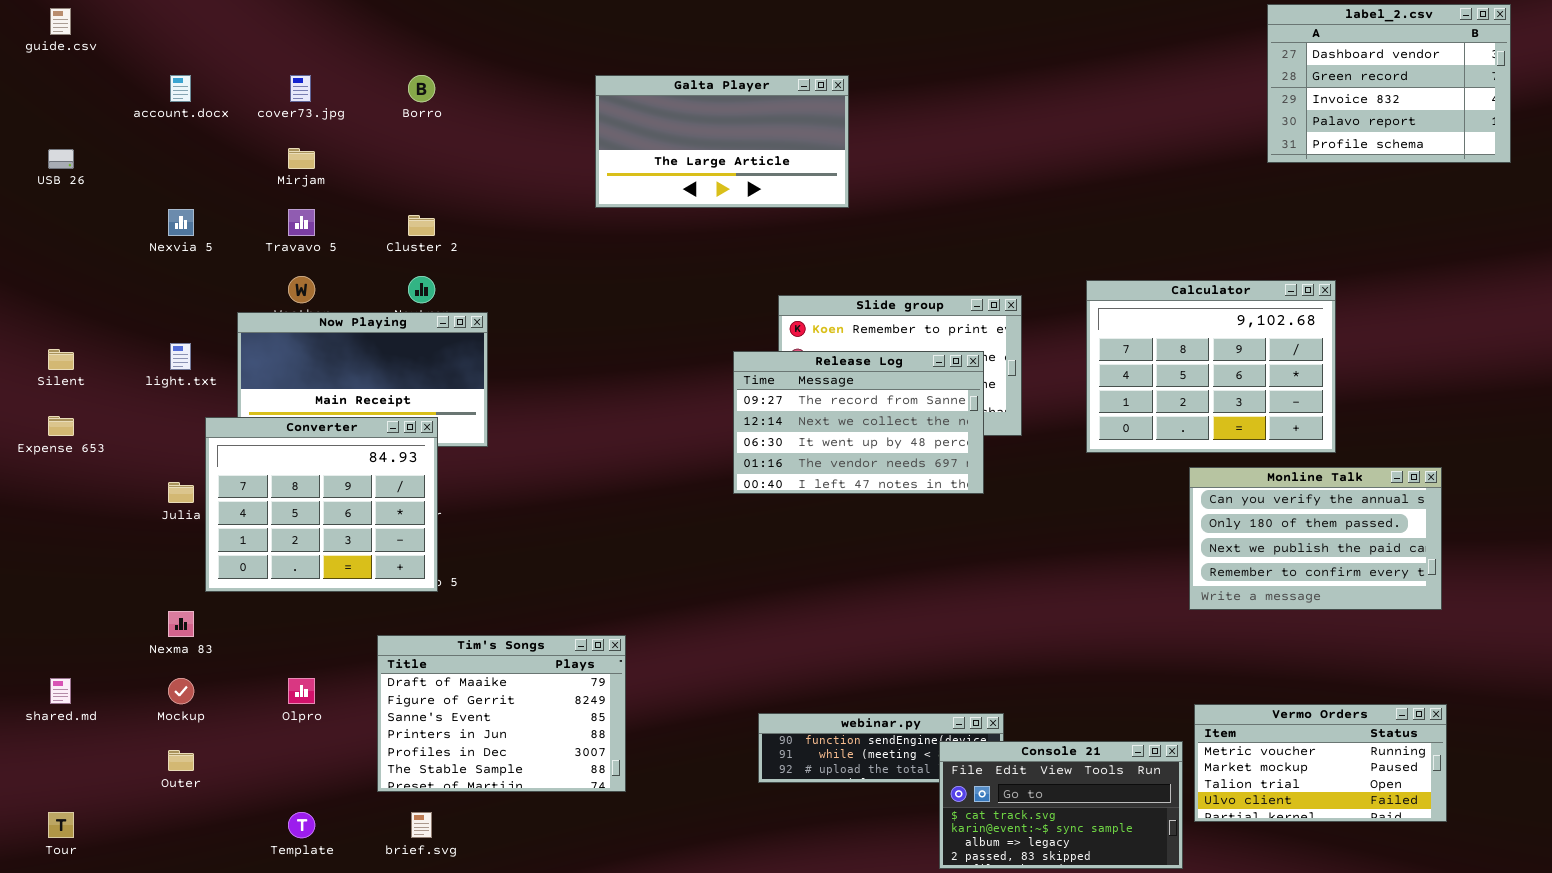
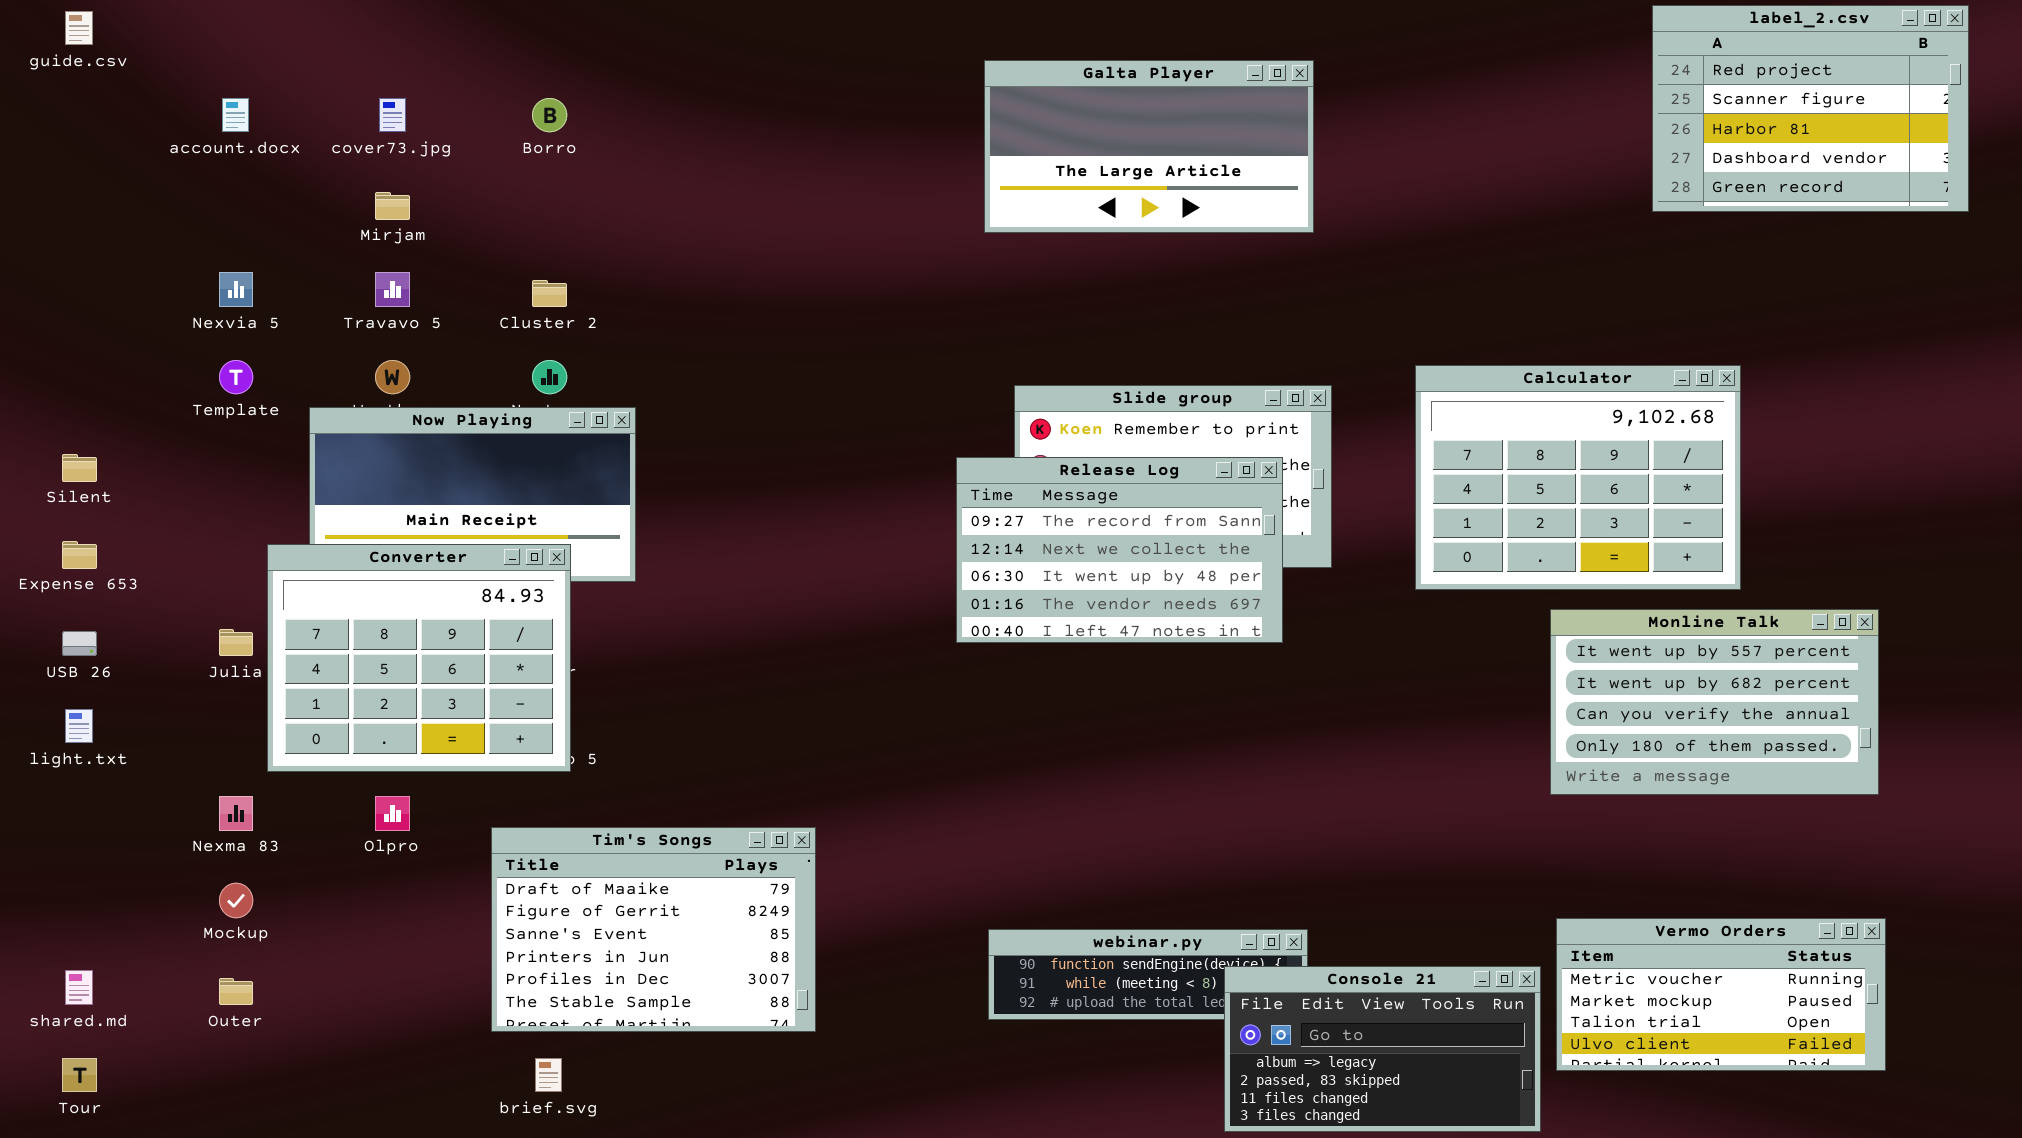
label_2.csv: [1267,4,1511,163] -> [1652,5,1969,212], scrolled up 3 rows
Galta Player: [595,75,849,208] -> [984,60,1314,233], moved
USB 26: [48,149,74,169] -> [62,631,97,656], moved
light.txt: [170,343,191,370] -> [65,709,93,743], moved
Monline Talk: [1189,467,1442,610] -> [1550,609,1879,795], scrolled up 2 rows
shared.md: [50,678,71,704] -> [65,970,93,1005], moved
Olpro: [288,678,315,704] -> [375,796,410,831], moved
Console 21: [939,741,1183,869] -> [1224,966,1541,1132], scrolled down 2 rows
Template: [288,812,315,838] -> [219,360,253,394], moved

